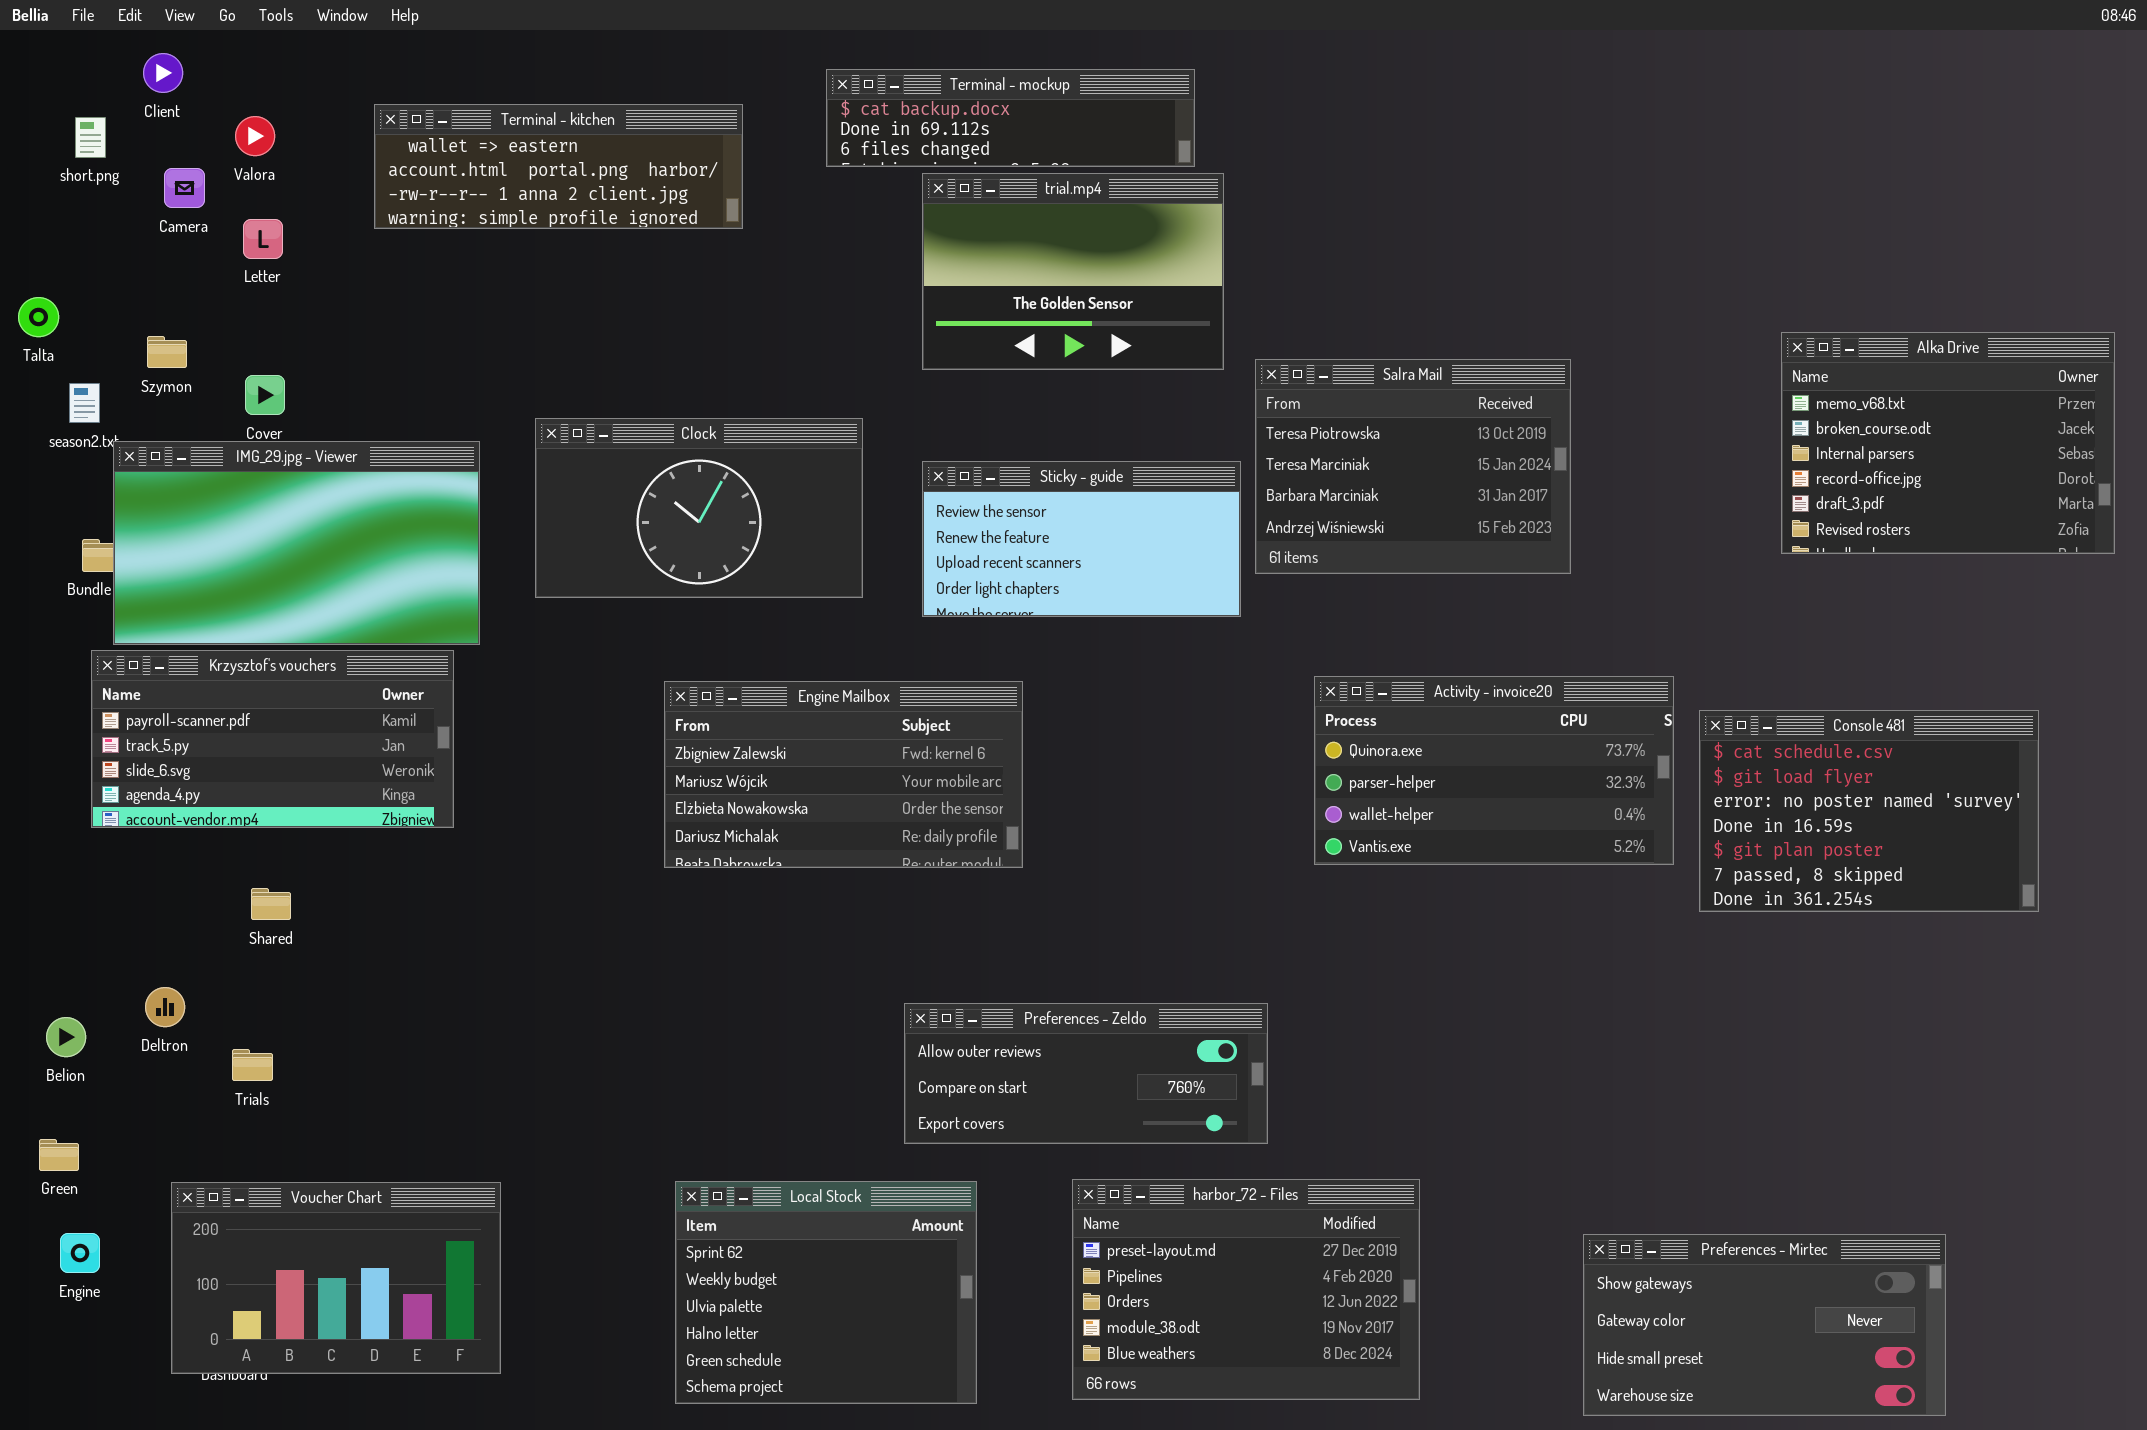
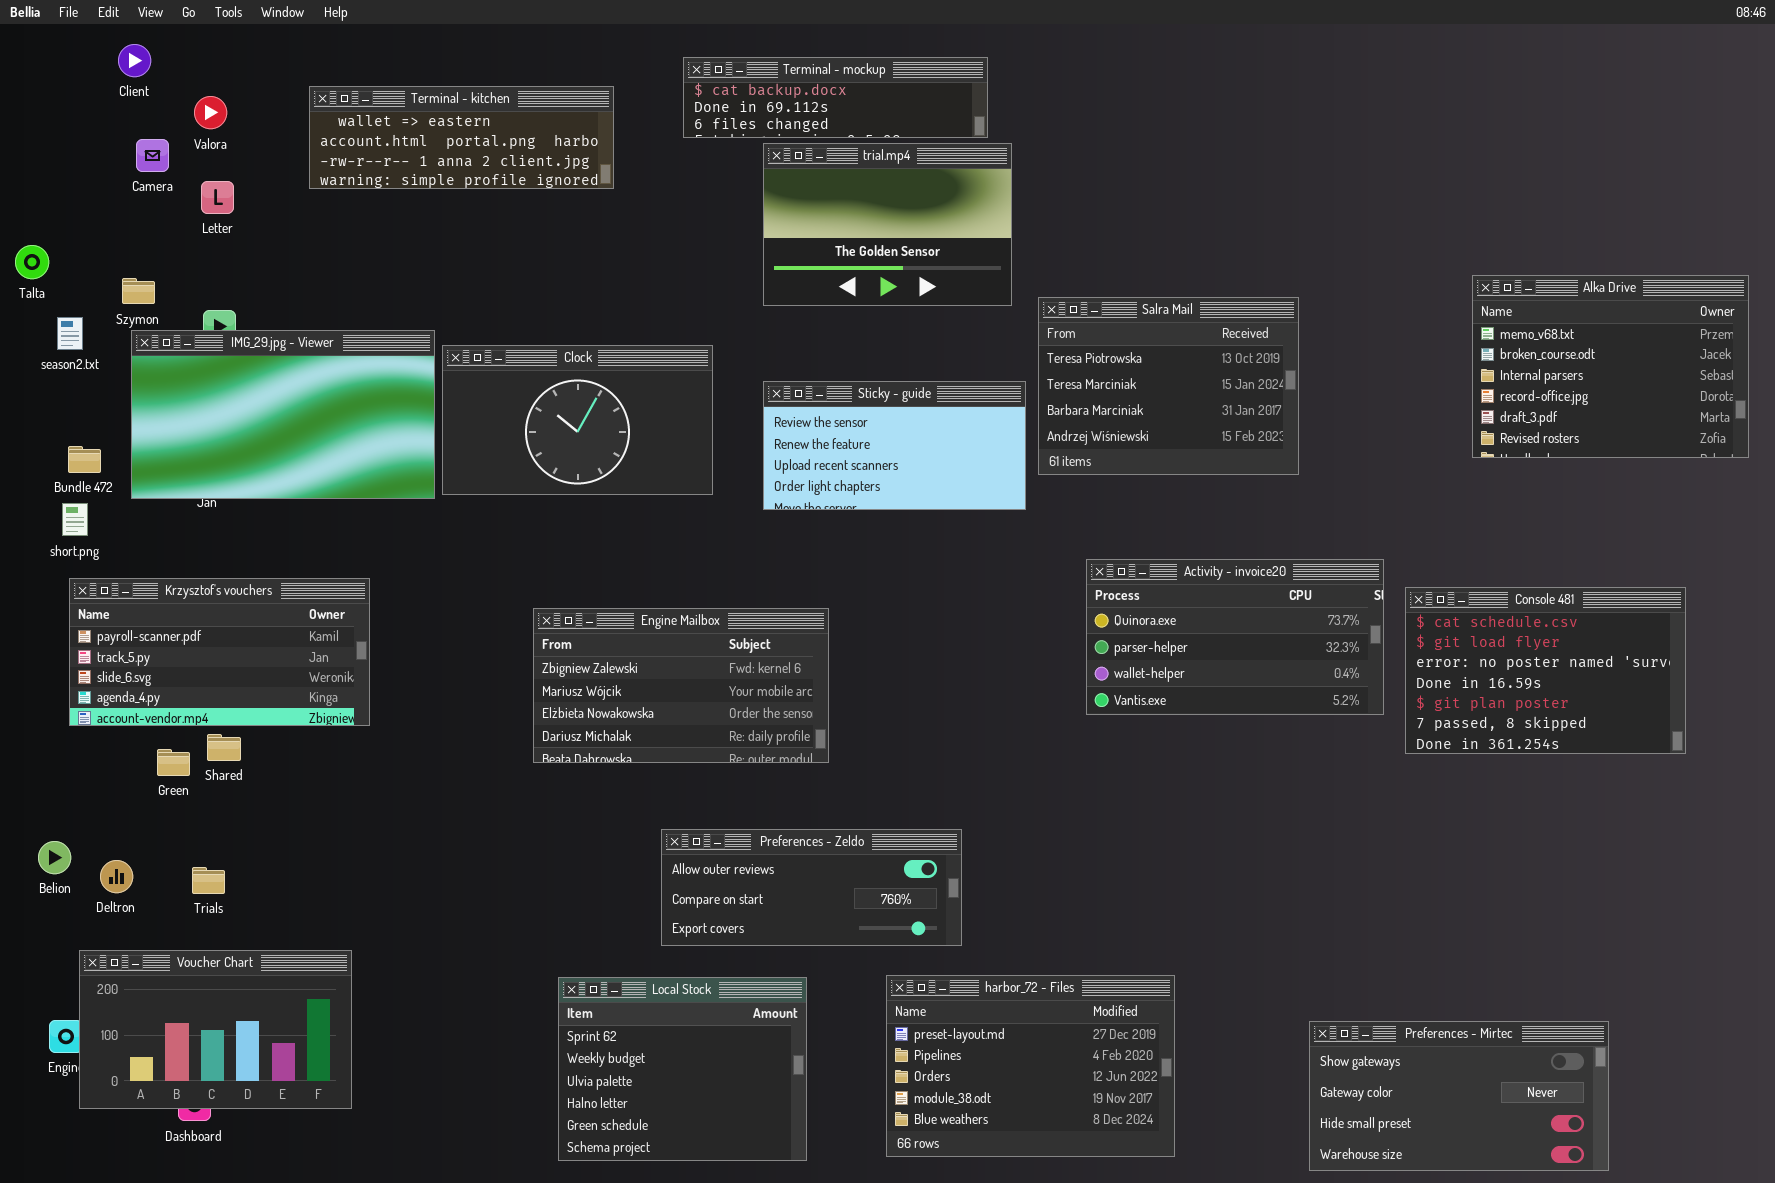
short.png: [75,117,106,158] -> [62,503,88,536], moved
IMG_29.jpg - Viewer: [113,441,480,645] -> [131,330,435,499], moved
Krzysztof's vouchers: [91,650,454,828] -> [69,578,370,726], moved
Engine Mailbox: [664,681,1023,868] -> [533,608,829,763], moved
Deltron: [145,987,185,1027] -> [100,860,133,893], moved
Preferences - Zeldo: [904,1003,1268,1144] -> [661,829,962,946], moved
Green: [39,1139,79,1171] -> [157,749,190,776], moved
Voucher Chart: [171,1182,501,1374] -> [79,950,352,1109], moved

